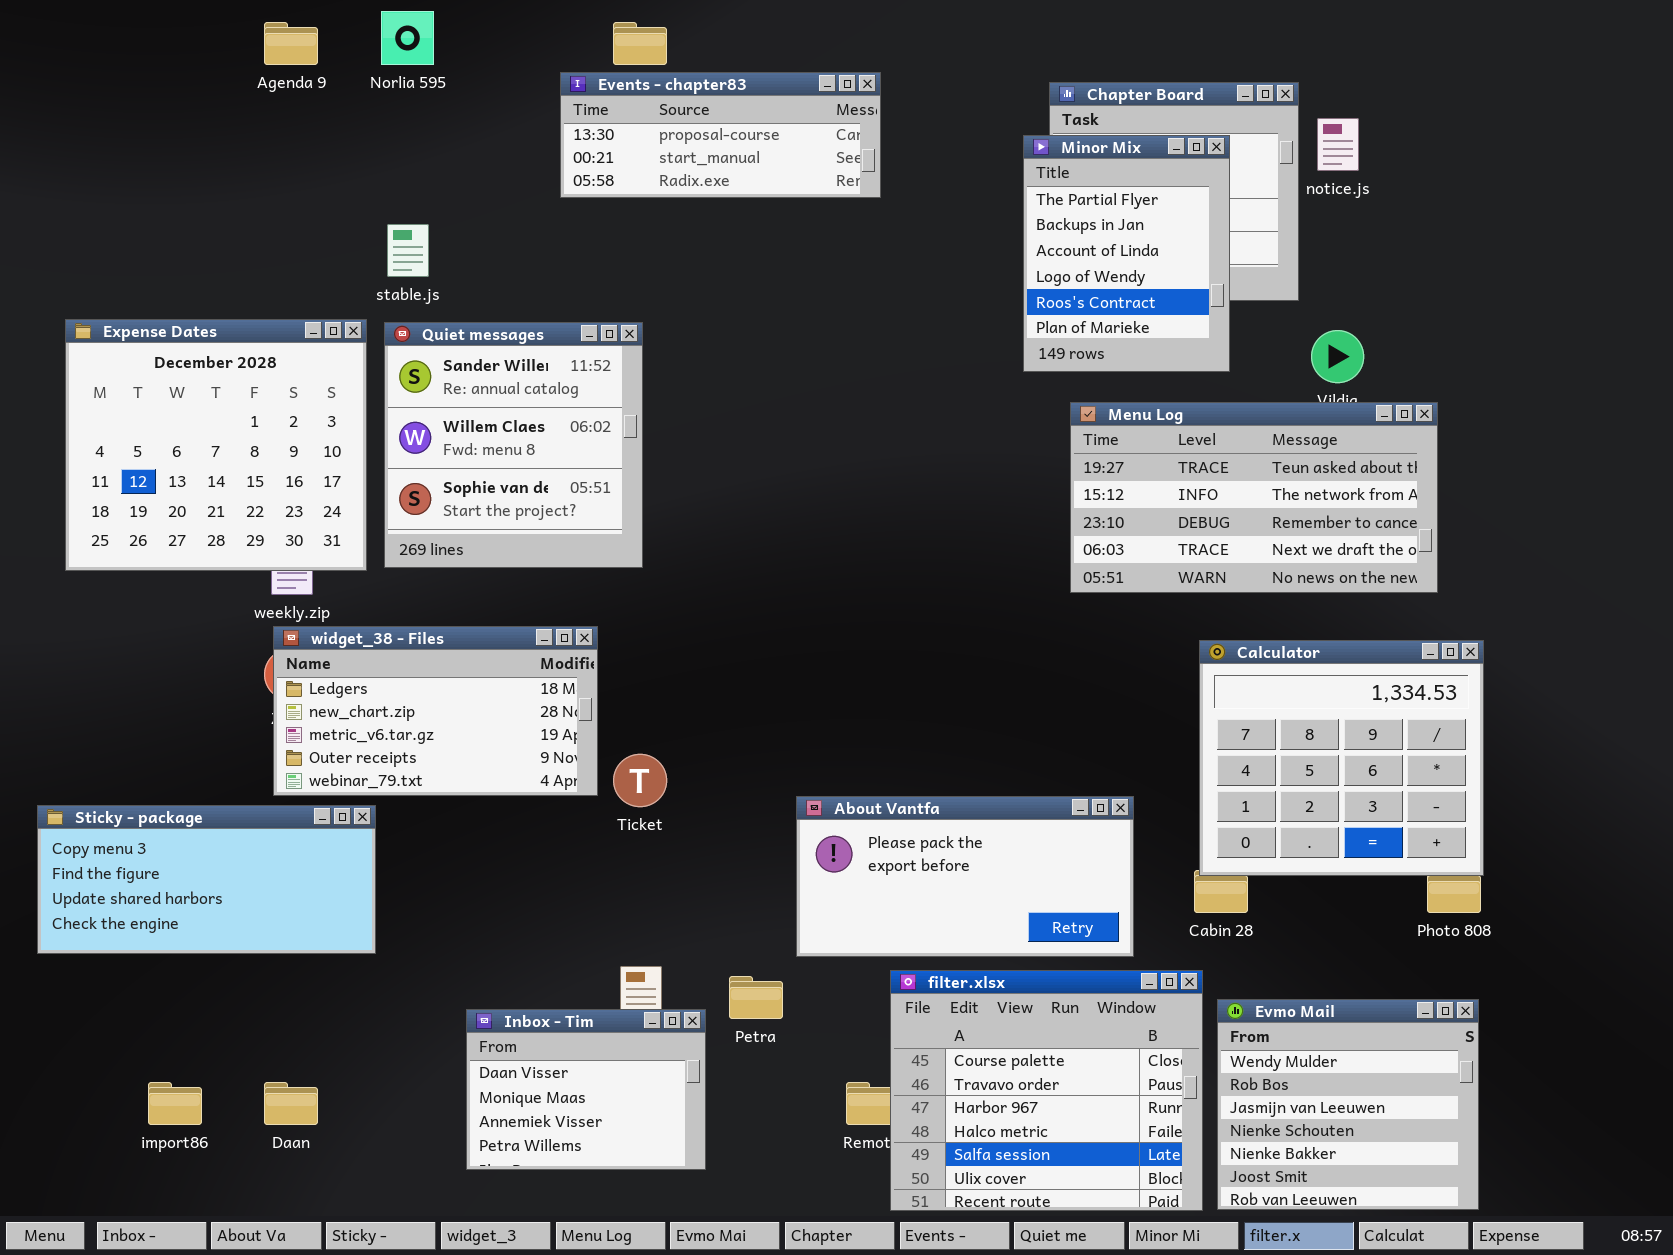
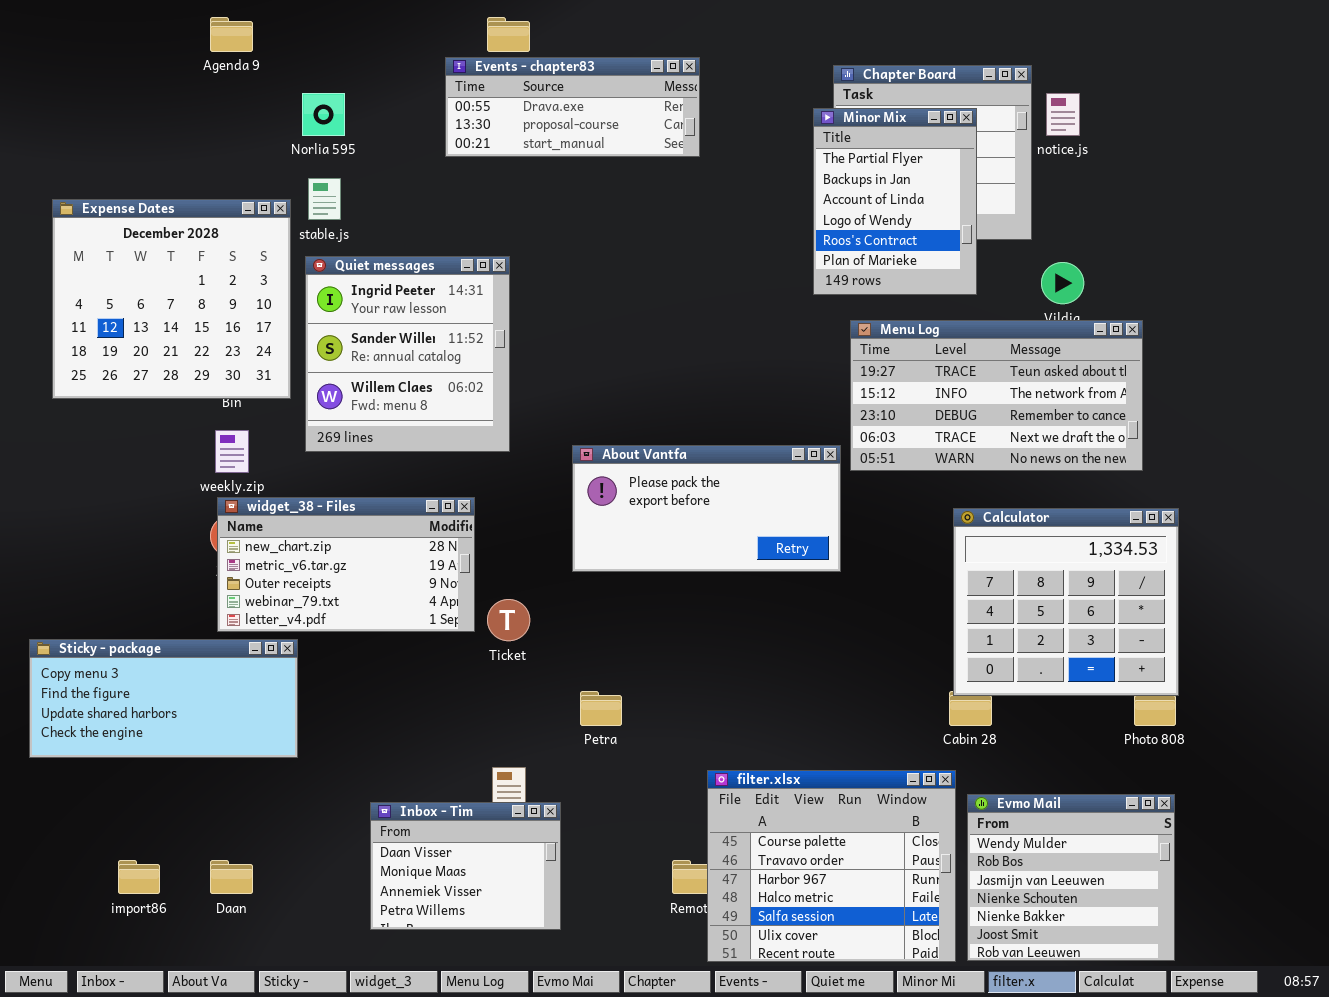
Norlia 595: [381,11,434,65] -> [302,93,345,136], moved
Events - chapter83: [560,72,881,198] -> [445,57,700,157], scrolled up 1 row
Expense Dates: [65,319,367,571] -> [52,199,291,399], moved
Quiet messages: [384,322,643,568] -> [305,256,510,452], scrolled up 1 row
widget_38 - Files: [273,626,598,796] -> [217,497,475,632], scrolled down 1 row
About Vantfa: [796,796,1134,957] -> [572,445,841,572], moved
Petra: [729,976,783,1019] -> [580,691,622,726], moved

